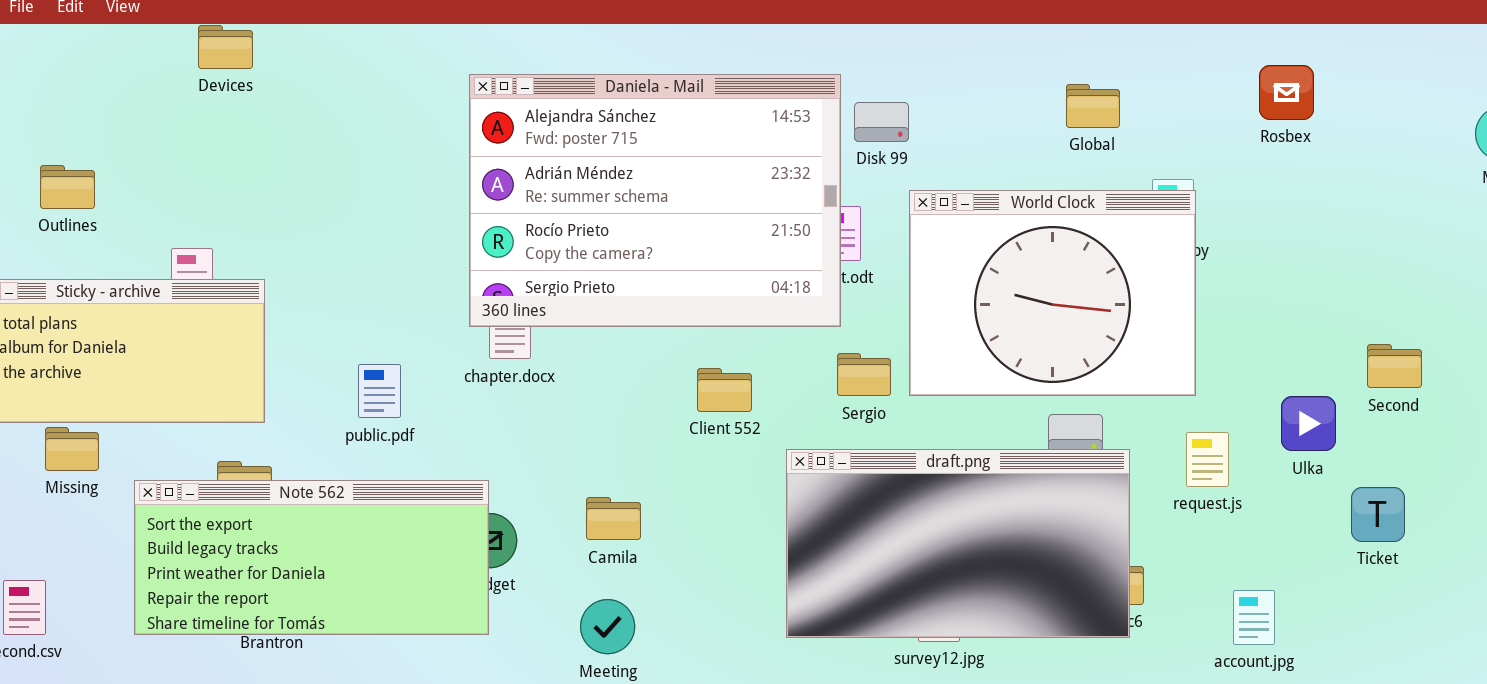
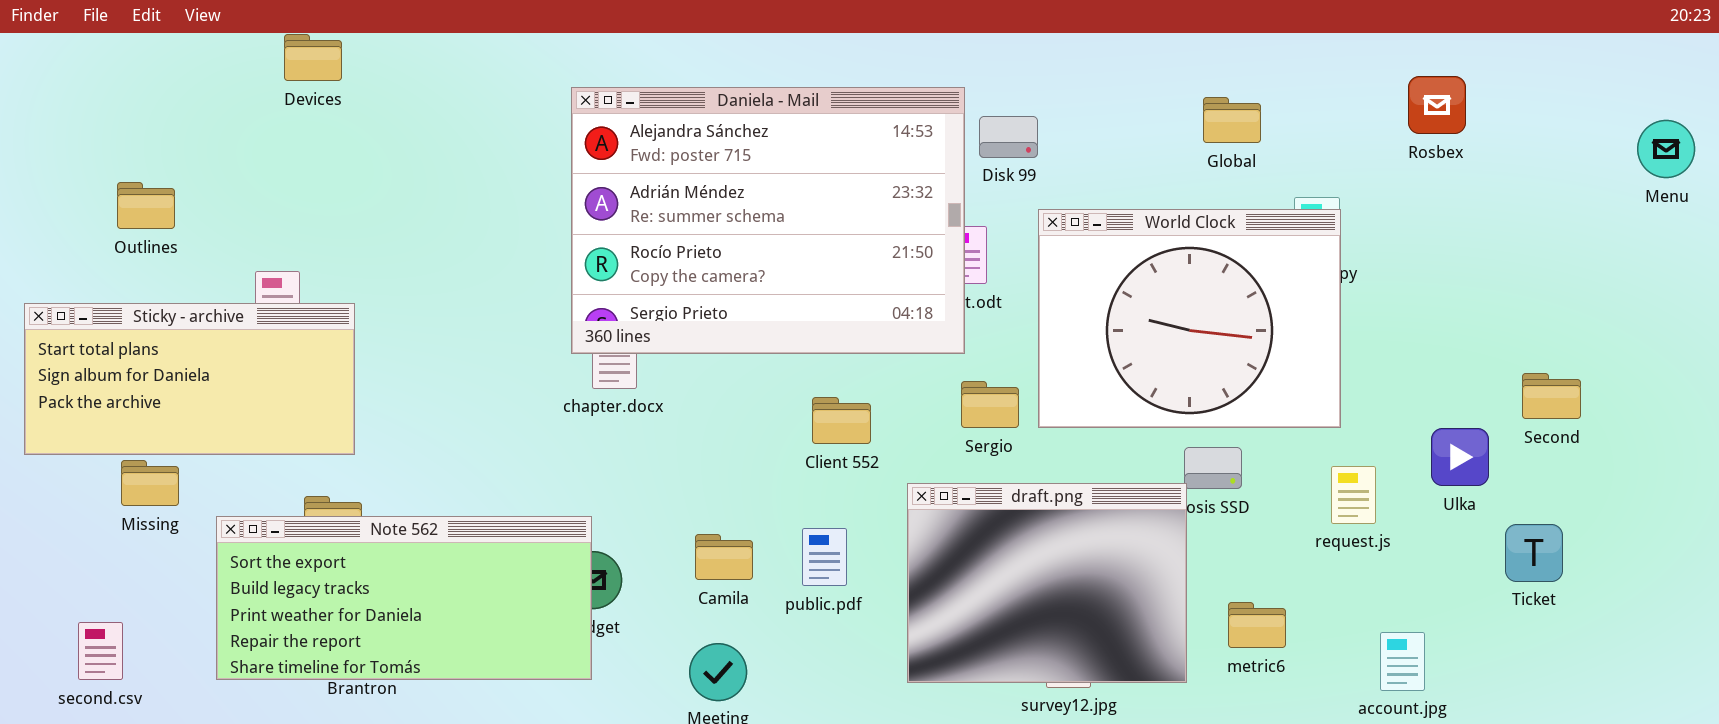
public.pdf: [358,364,401,418] -> [802,528,847,586], moved
draft.png: [786,449,1130,638] -> [907,483,1187,683], resized

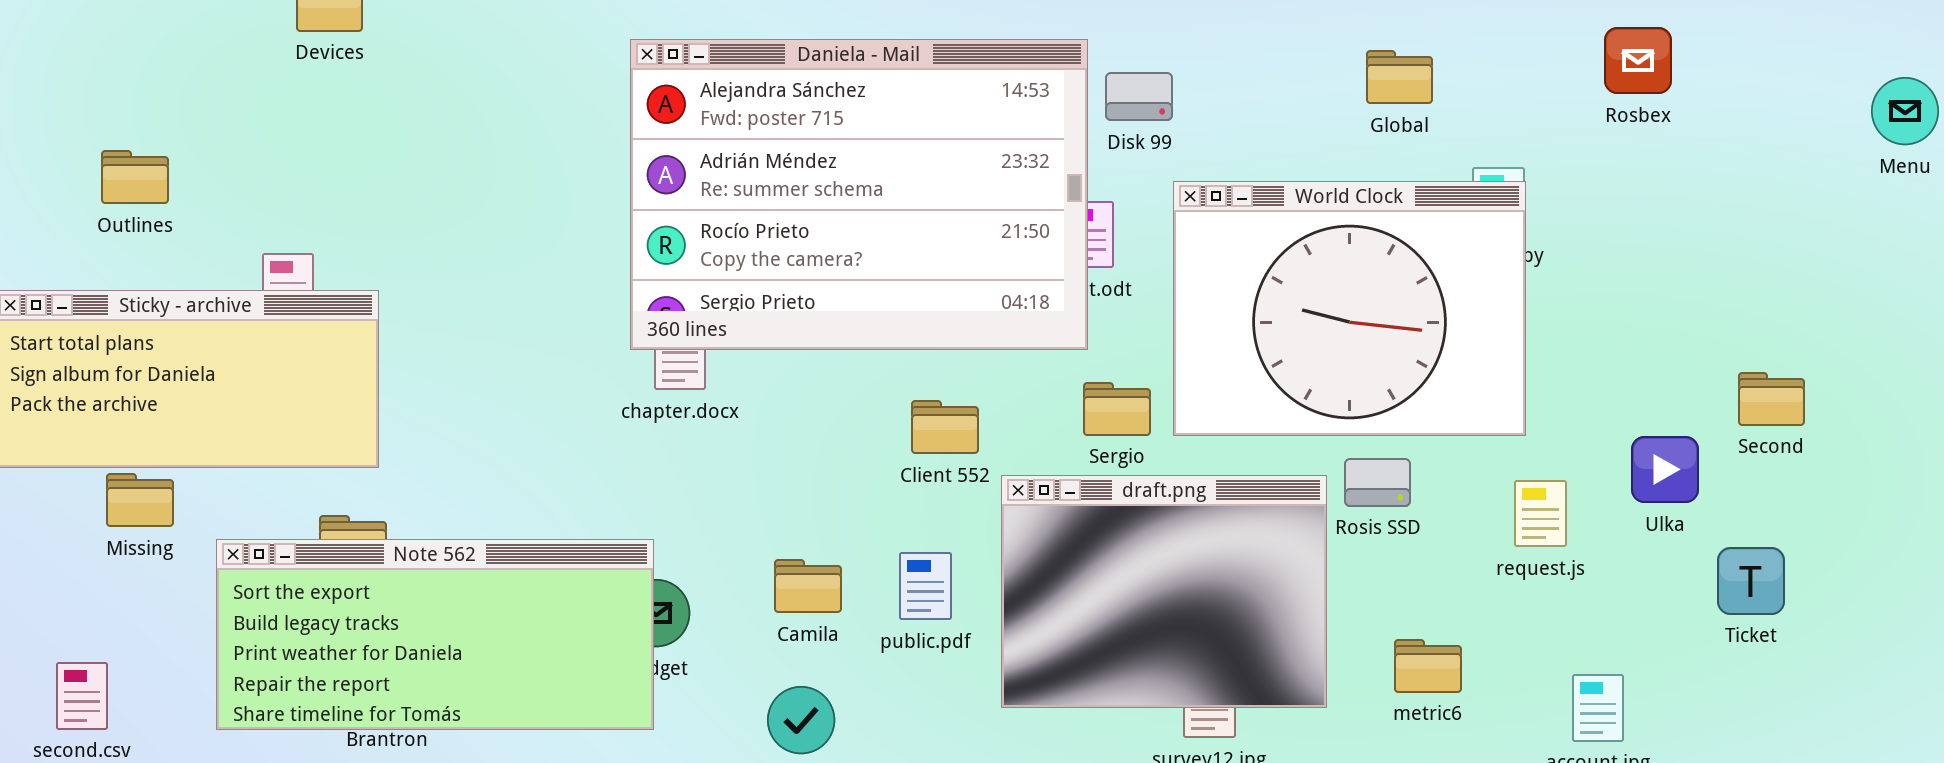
draft.png: [907,483,1187,683] -> [1001,475,1327,708], moved

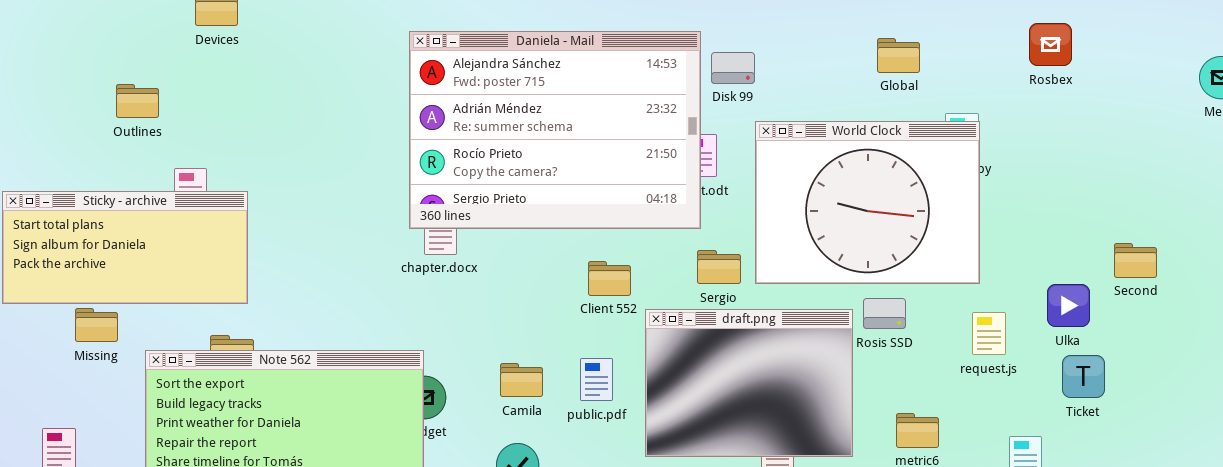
Outlines: [101,150,169,204] -> [116,84,159,118], moved
Ticket: [1717,547,1785,615] -> [1062,355,1105,398], moved

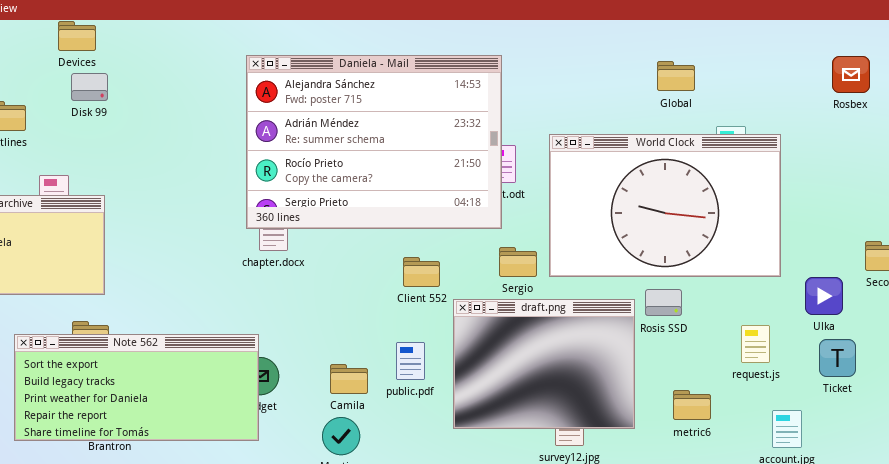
Rosbex: [1029,23,1072,66] -> [832,56,870,93], moved
Disk 99: [711,52,755,84] -> [71,73,108,101], moved
World Clock: [755,121,980,284] -> [549,134,781,277], resized
request.js: [972,312,1006,355] -> [741,325,770,363], moved
Camila: [500,363,543,397] -> [330,364,368,394], moved

